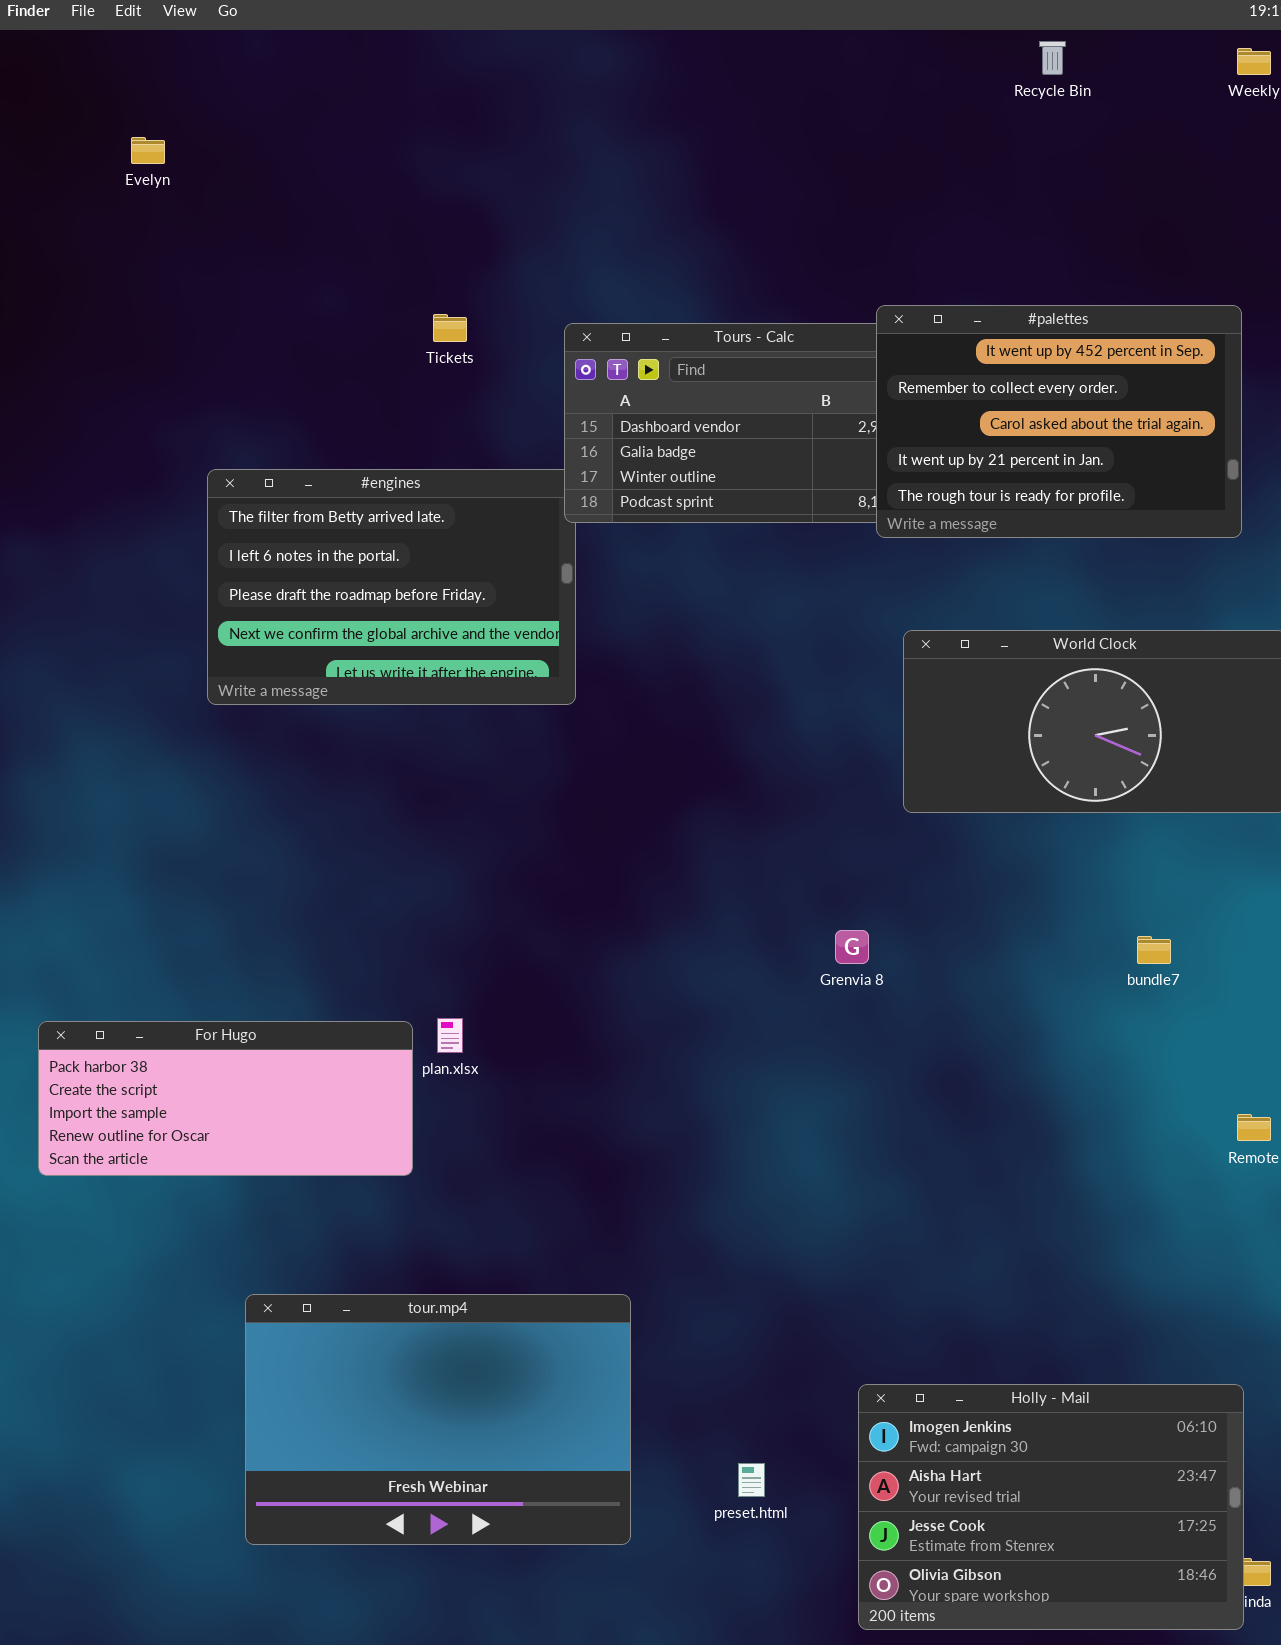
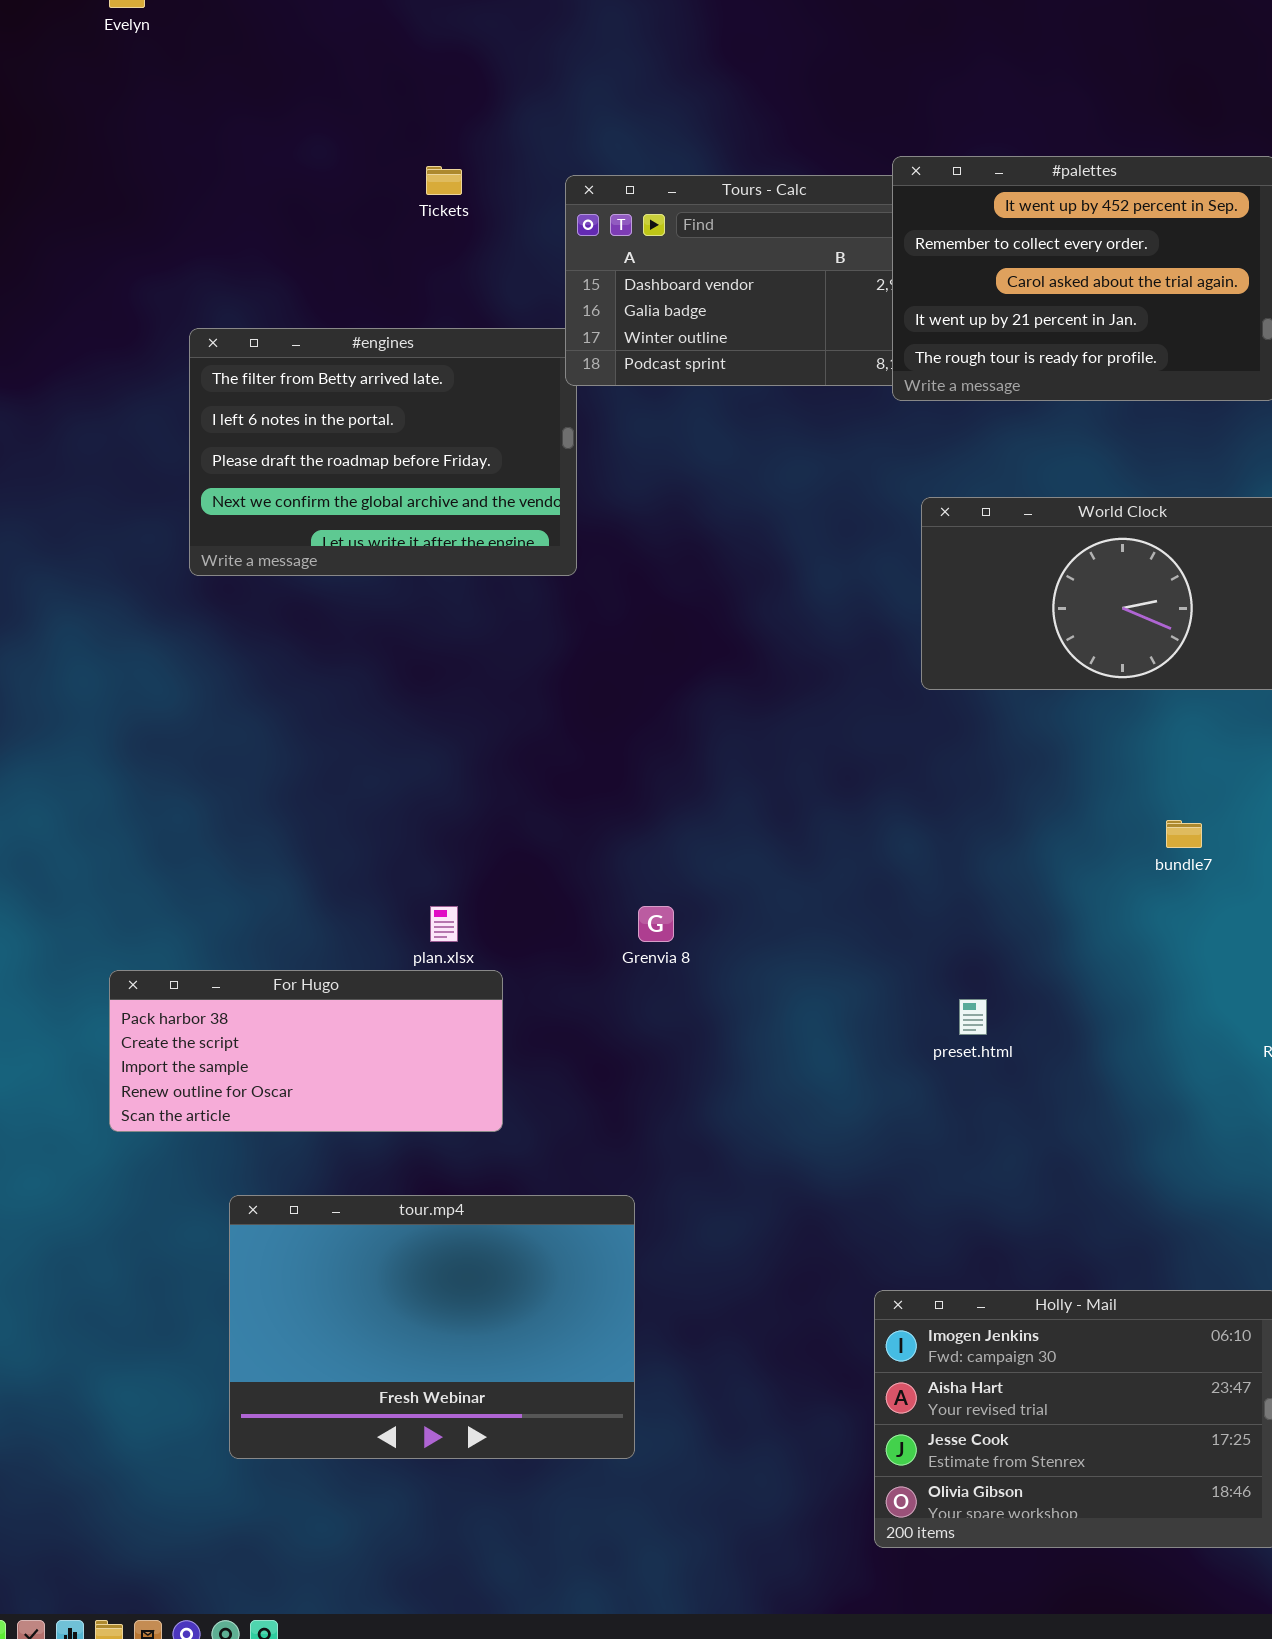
Grenvia 8: [835,930,869,964] -> [638,906,674,942], moved
For Hugo: [38,1021,413,1176] -> [109,970,503,1132], moved
preset.html: [738,1463,765,1497] -> [959,999,987,1035], moved

